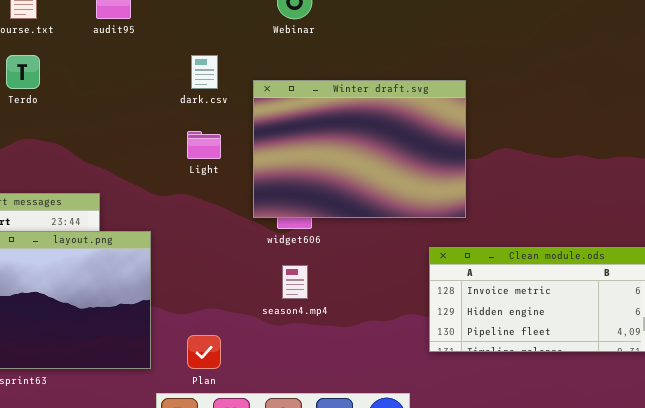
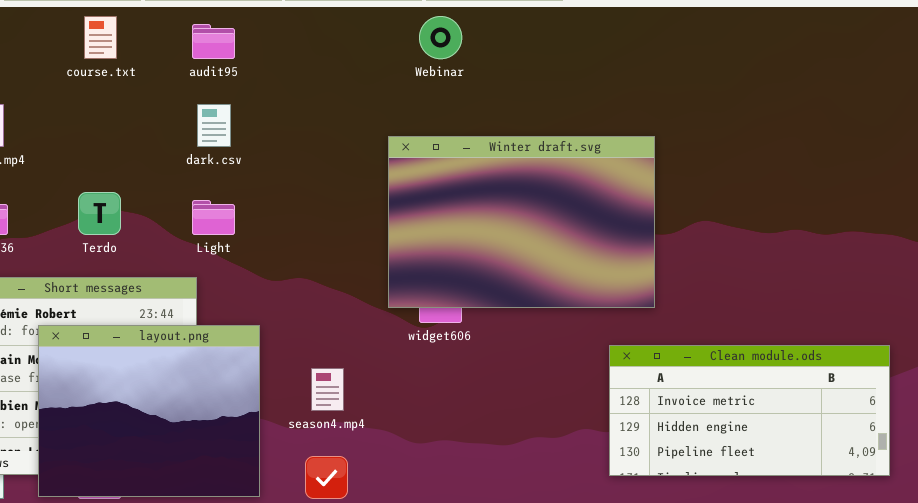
Terdo: [6,55,40,89] -> [78,192,121,235], moved
dark.csv: [191,55,218,89] -> [197,104,231,147], moved
Light: [187,131,221,159] -> [192,200,235,235], moved
season4.mp4: [282,265,308,299] -> [311,368,344,411], moved

